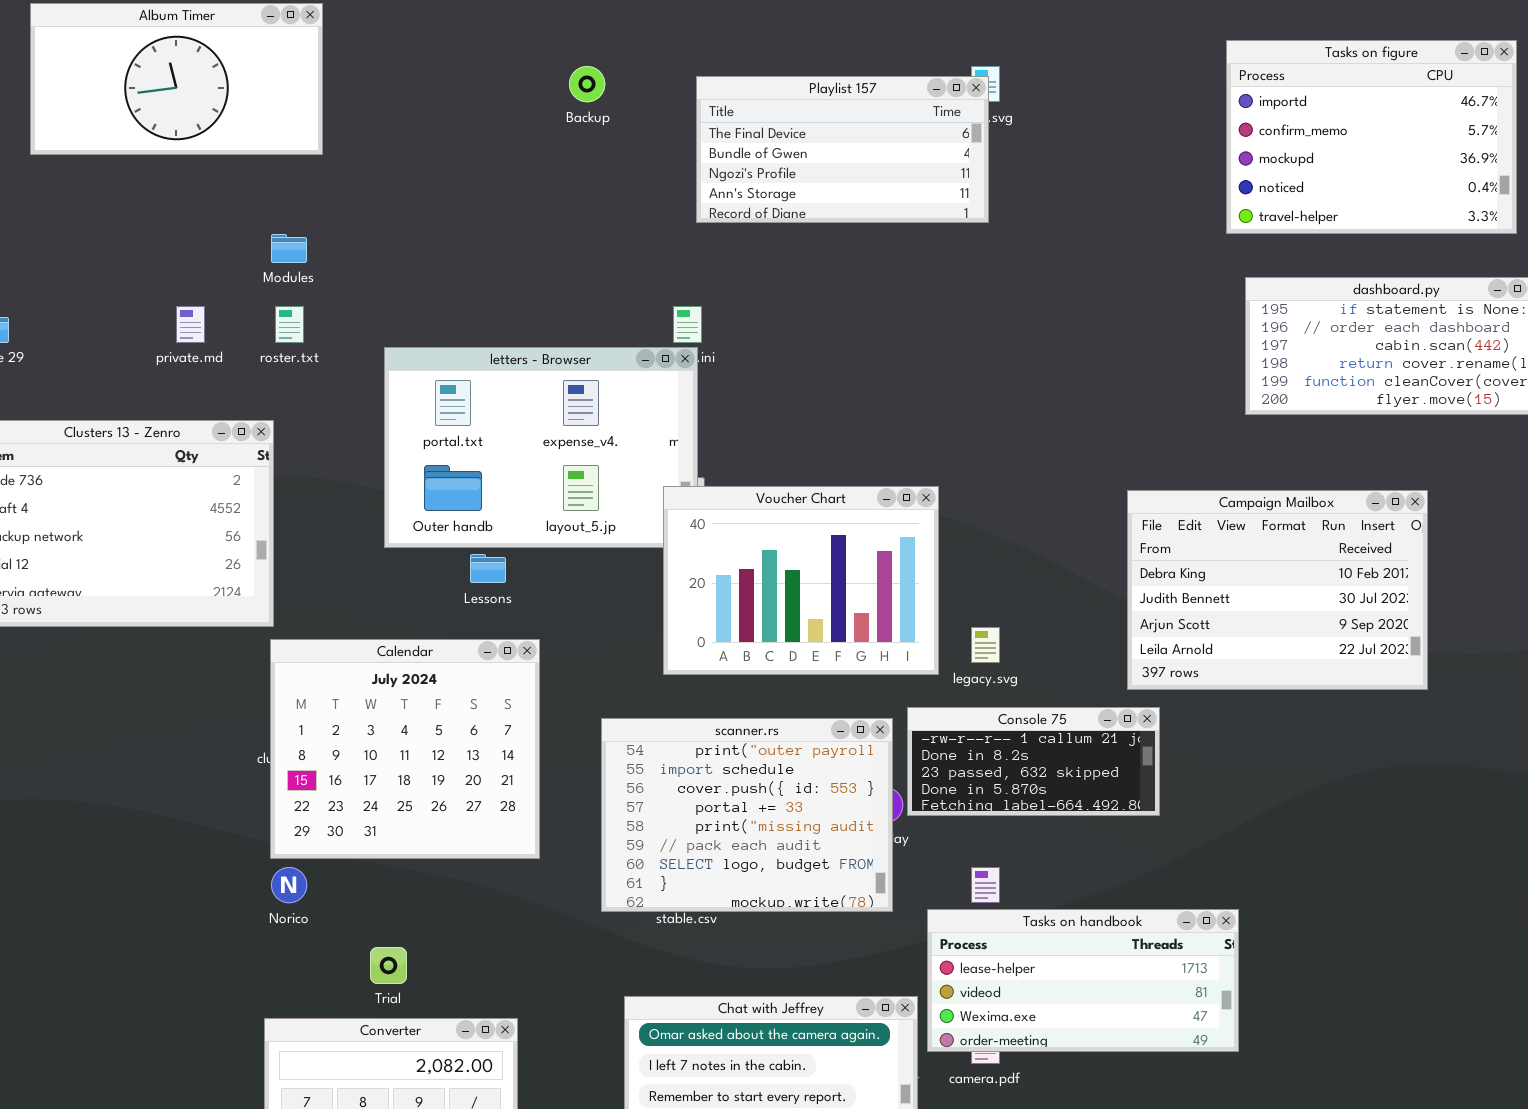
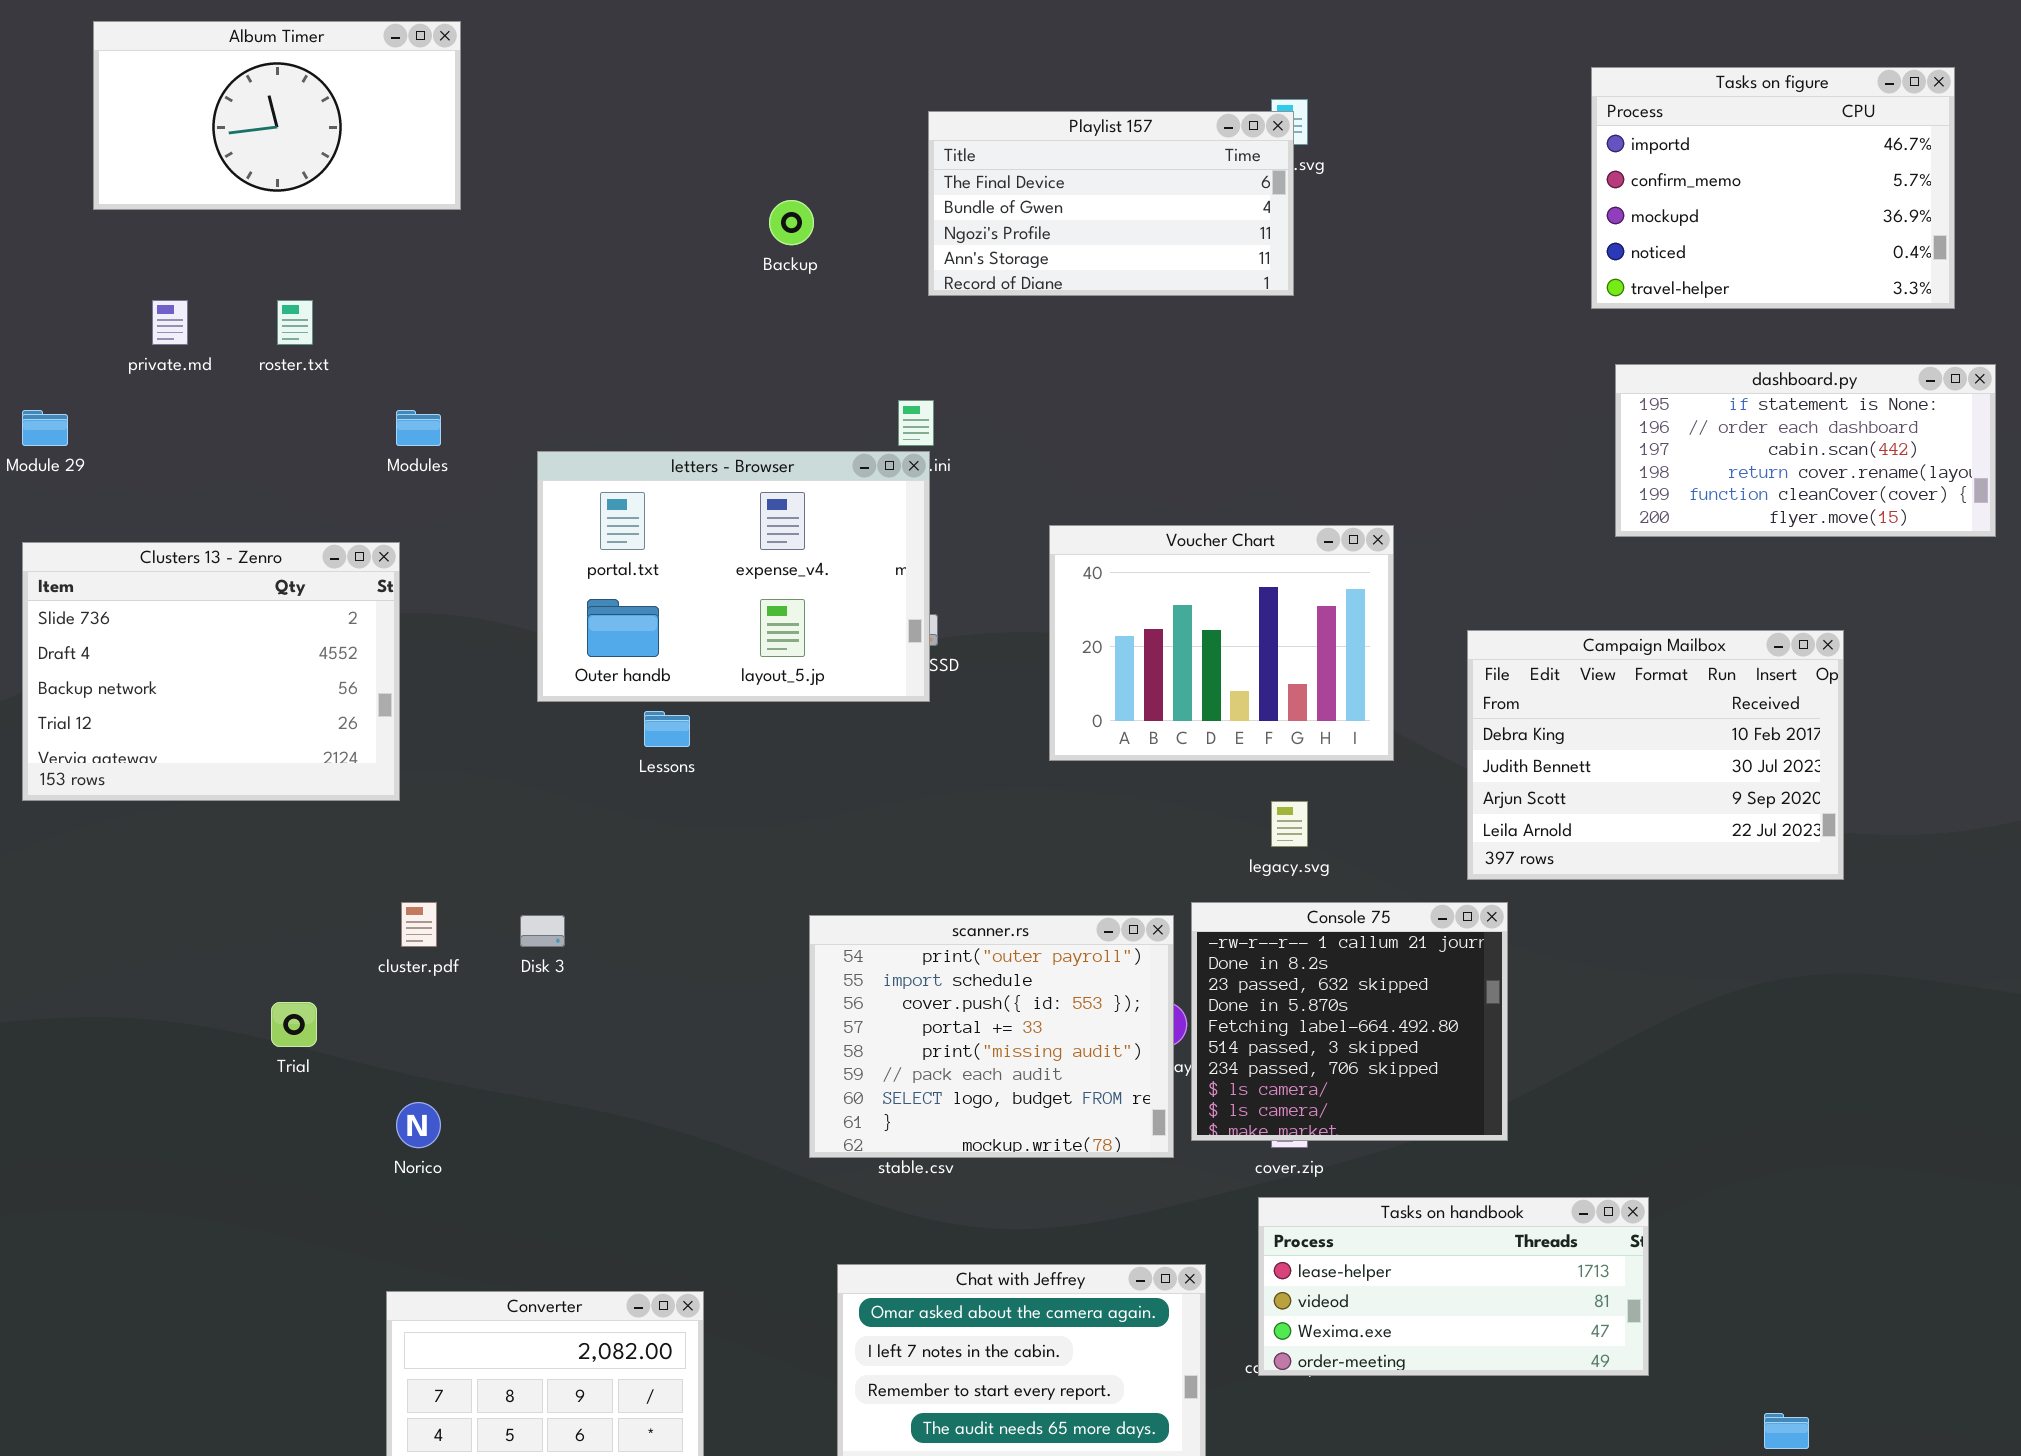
Backup: [569,66,605,102] -> [769,200,814,245], moved
Modules: [271,234,307,263] -> [396,410,441,446], moved
private.md: [176,306,205,343] -> [152,300,188,345], moved
roster.txt: [275,306,304,343] -> [277,300,313,345], moved
Voucher Chart: [663,486,939,675] -> [1049,525,1394,761], moved
Calendar: [270,639,540,859] -> none, closed
Console 75: [907,707,1160,816] -> [1191,902,1508,1141], resized
Tasks on handbook: [927,909,1239,1052] -> [1258,1197,1649,1376], moved
Trial: [370,947,407,984] -> [271,1002,317,1047], moved

